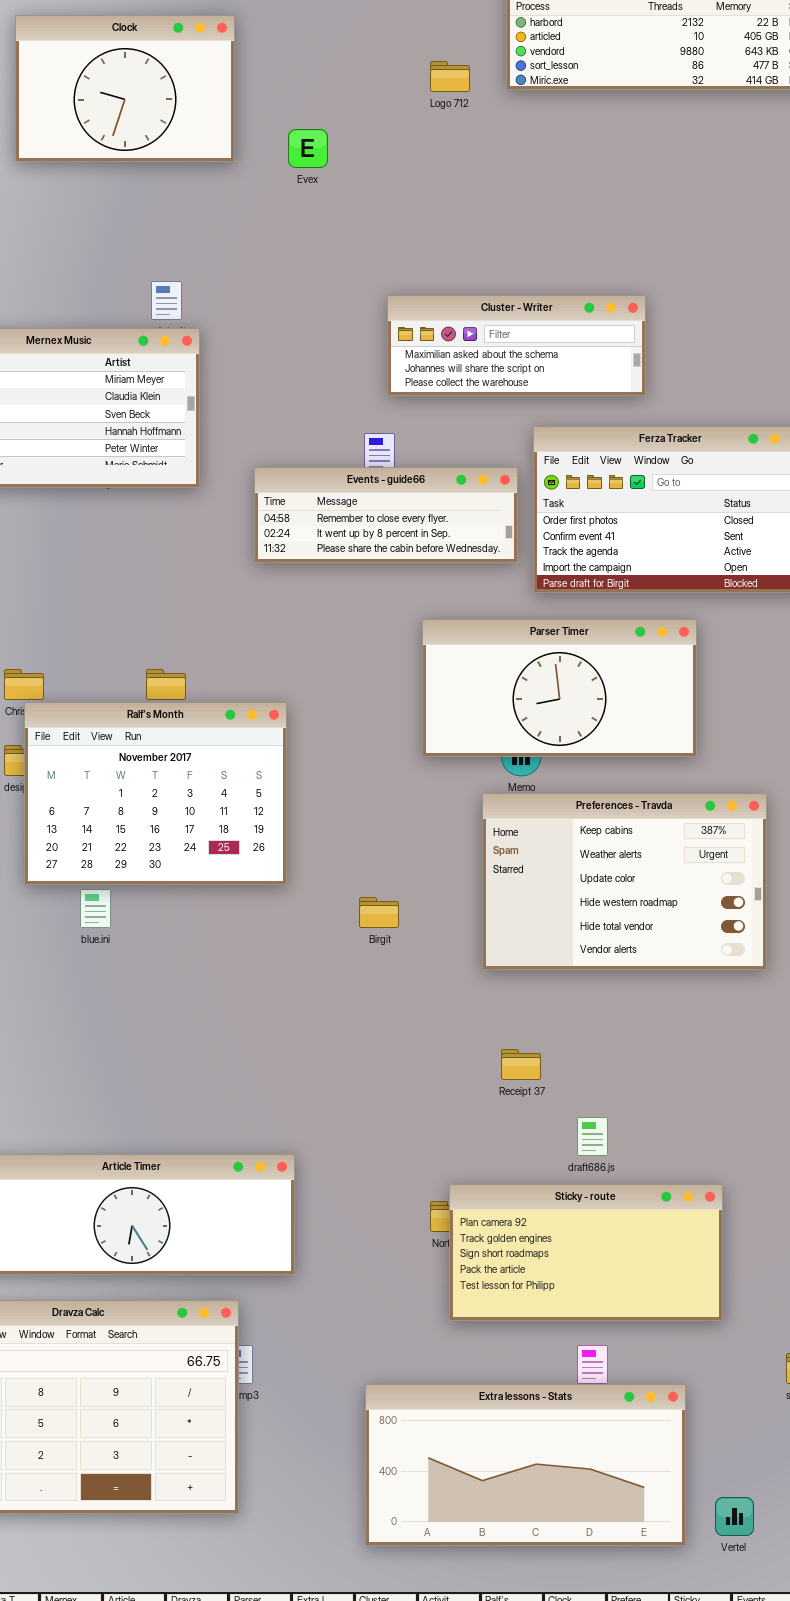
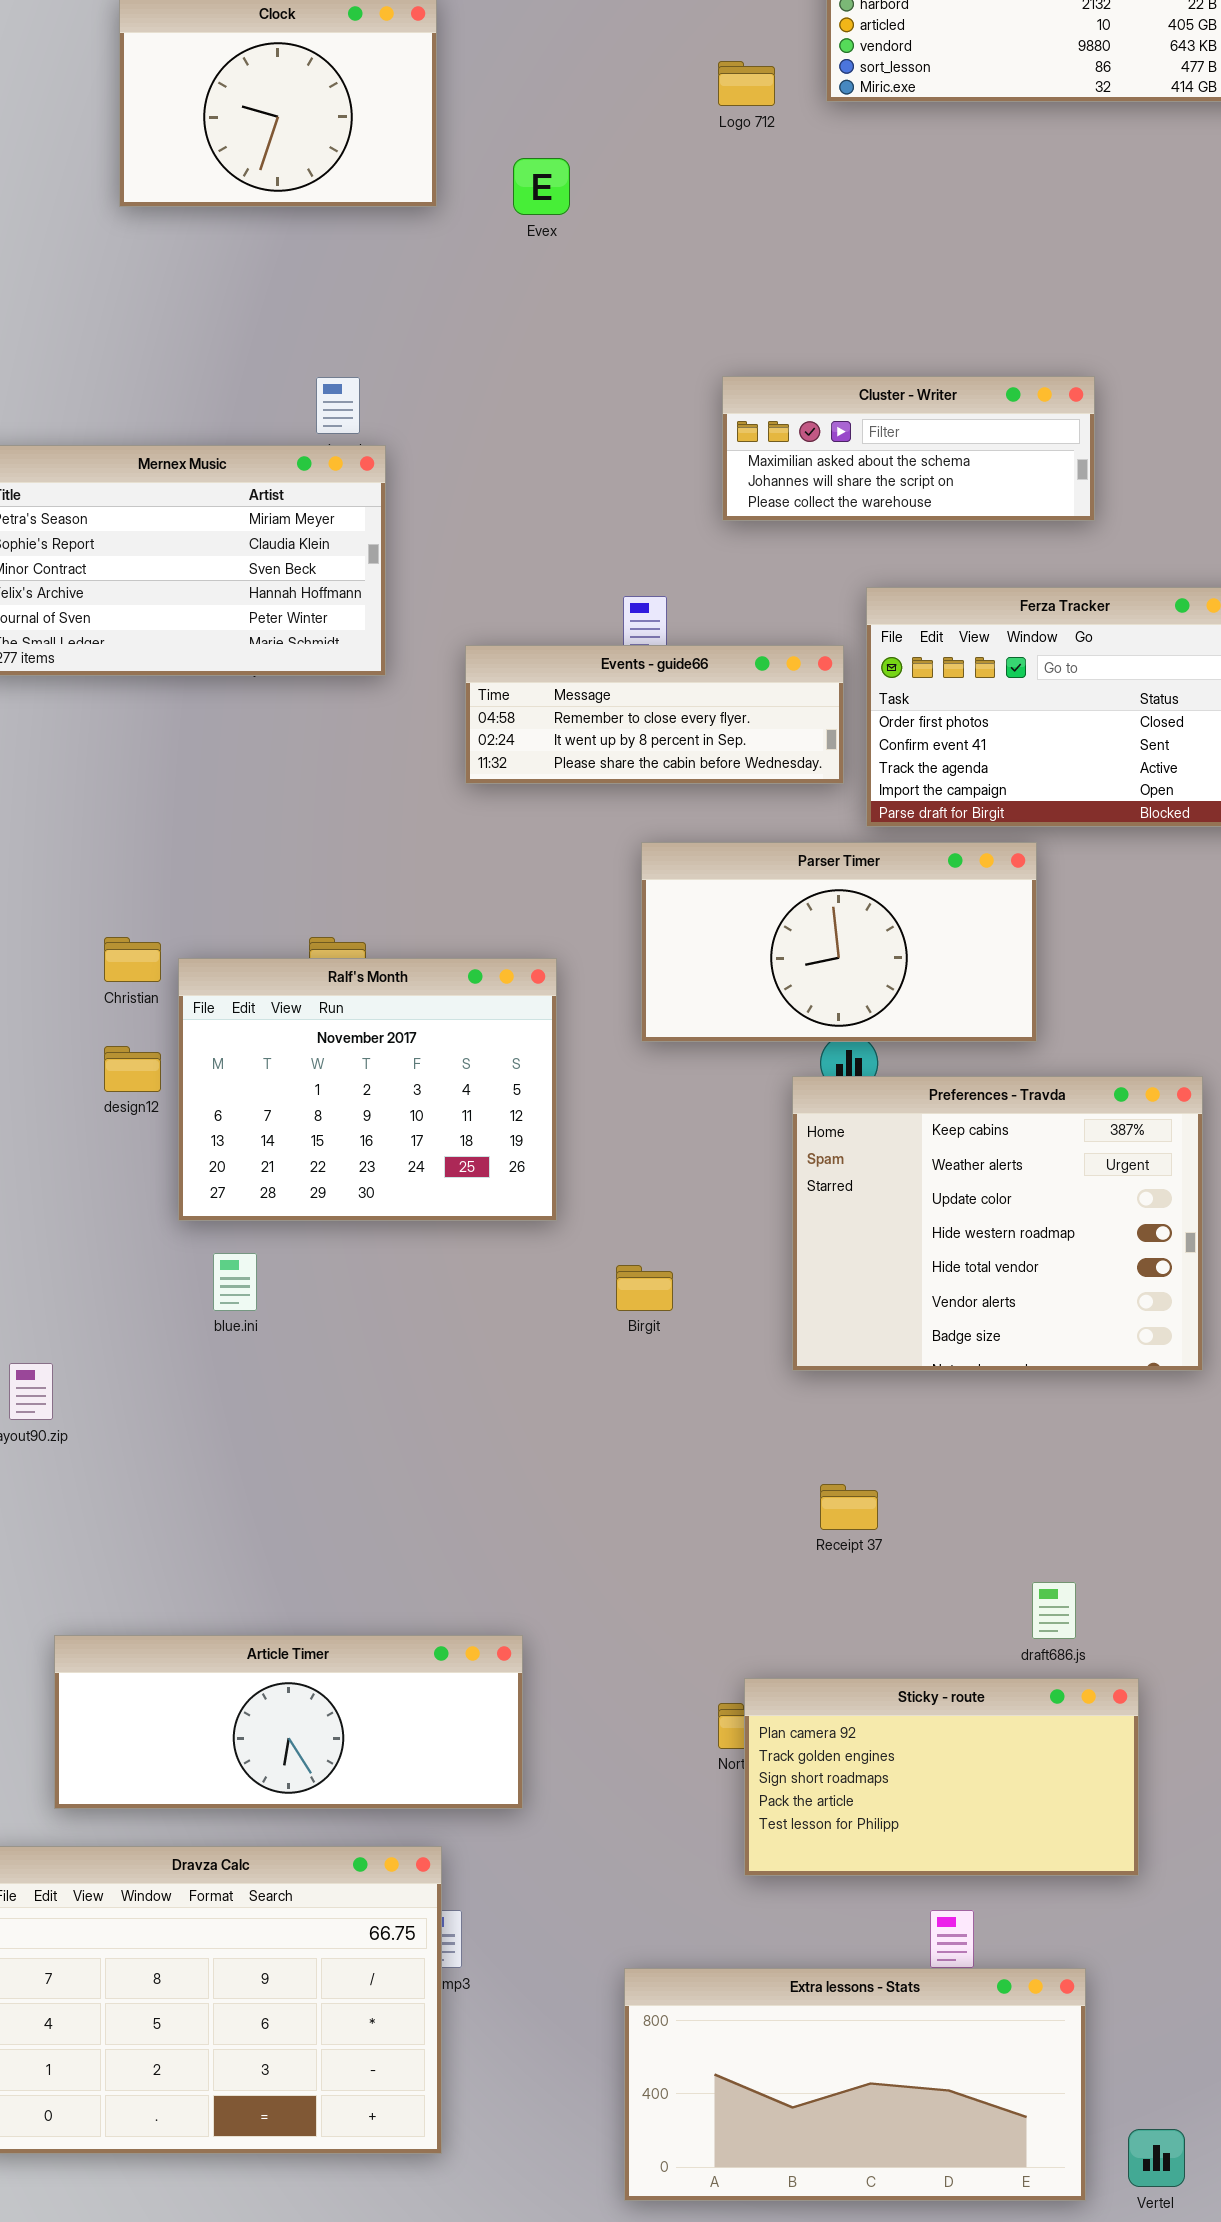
Cluster - Writer: [387,295,646,396] -> [722,376,1095,521], moved
Parser Timer: [422,619,697,757] -> [641,842,1037,1042], moved
Ralf's Month: [24,702,287,885] -> [178,958,557,1221], moved
Preferences - Travda: [482,793,767,970] -> [792,1076,1203,1371], resized
draft686.js: [577,1117,608,1156] -> [1032,1582,1076,1639], moved

